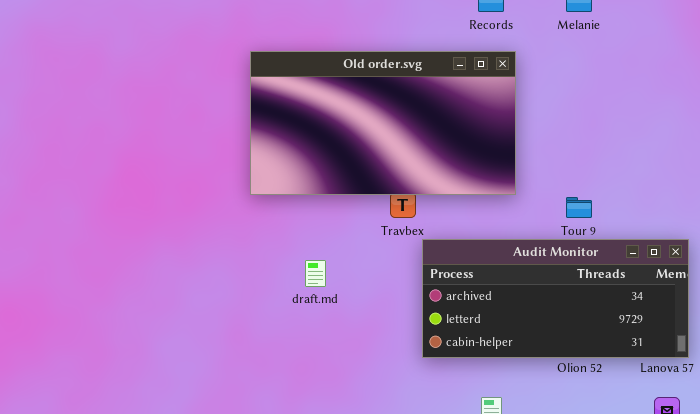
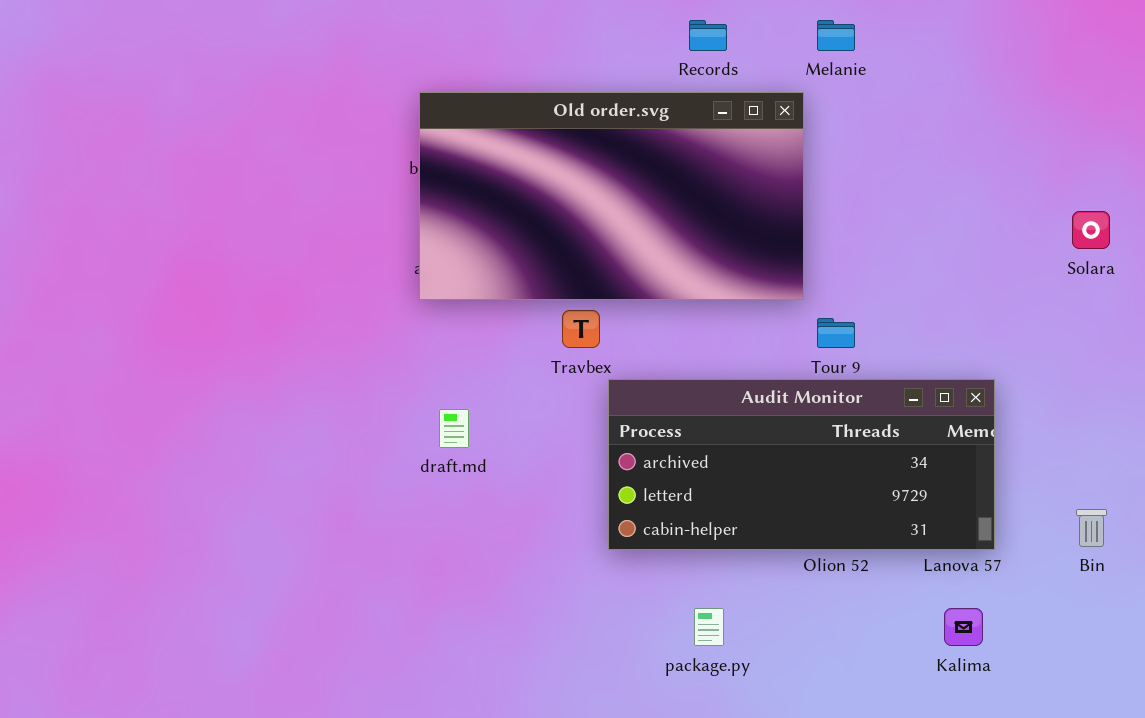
Old order.svg: [250,51,516,195] -> [419,92,804,300], moved

